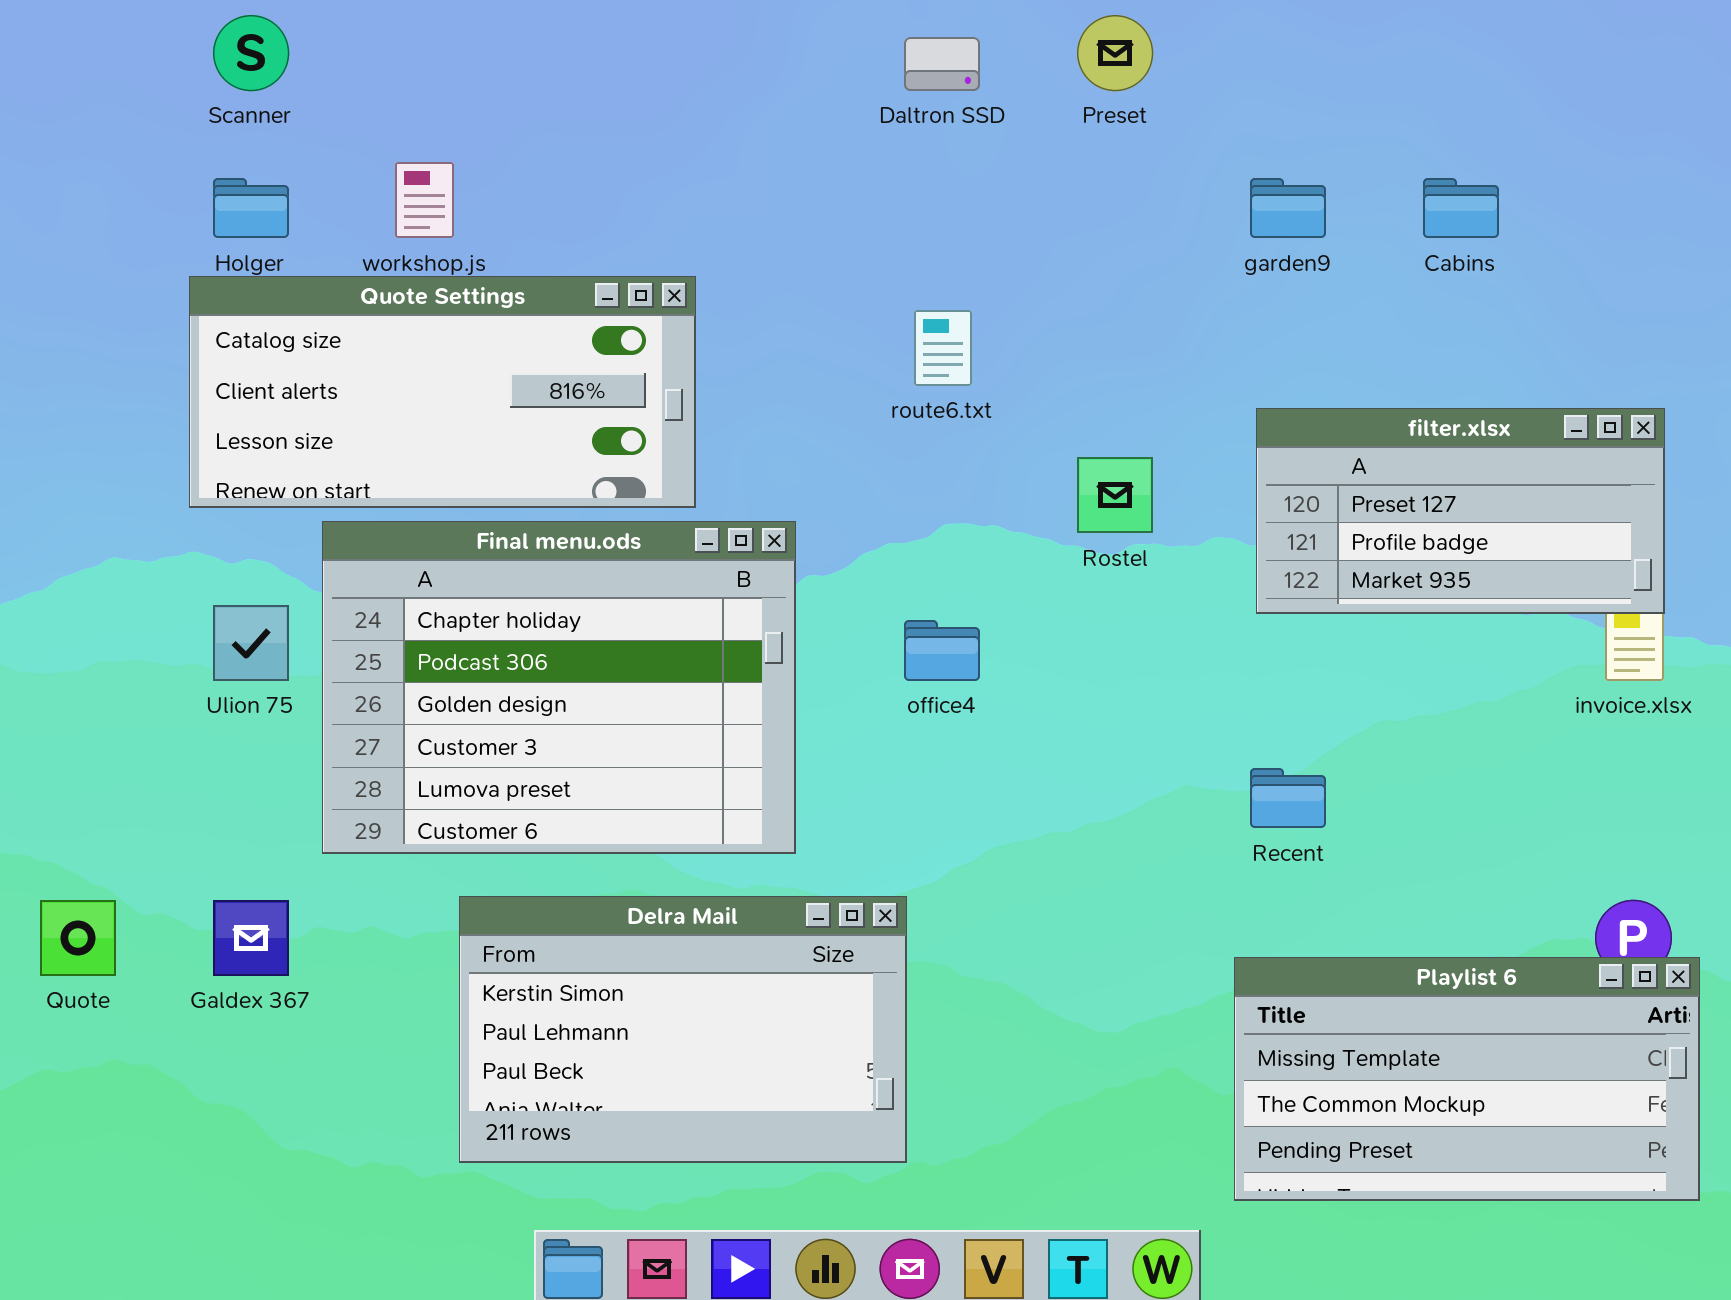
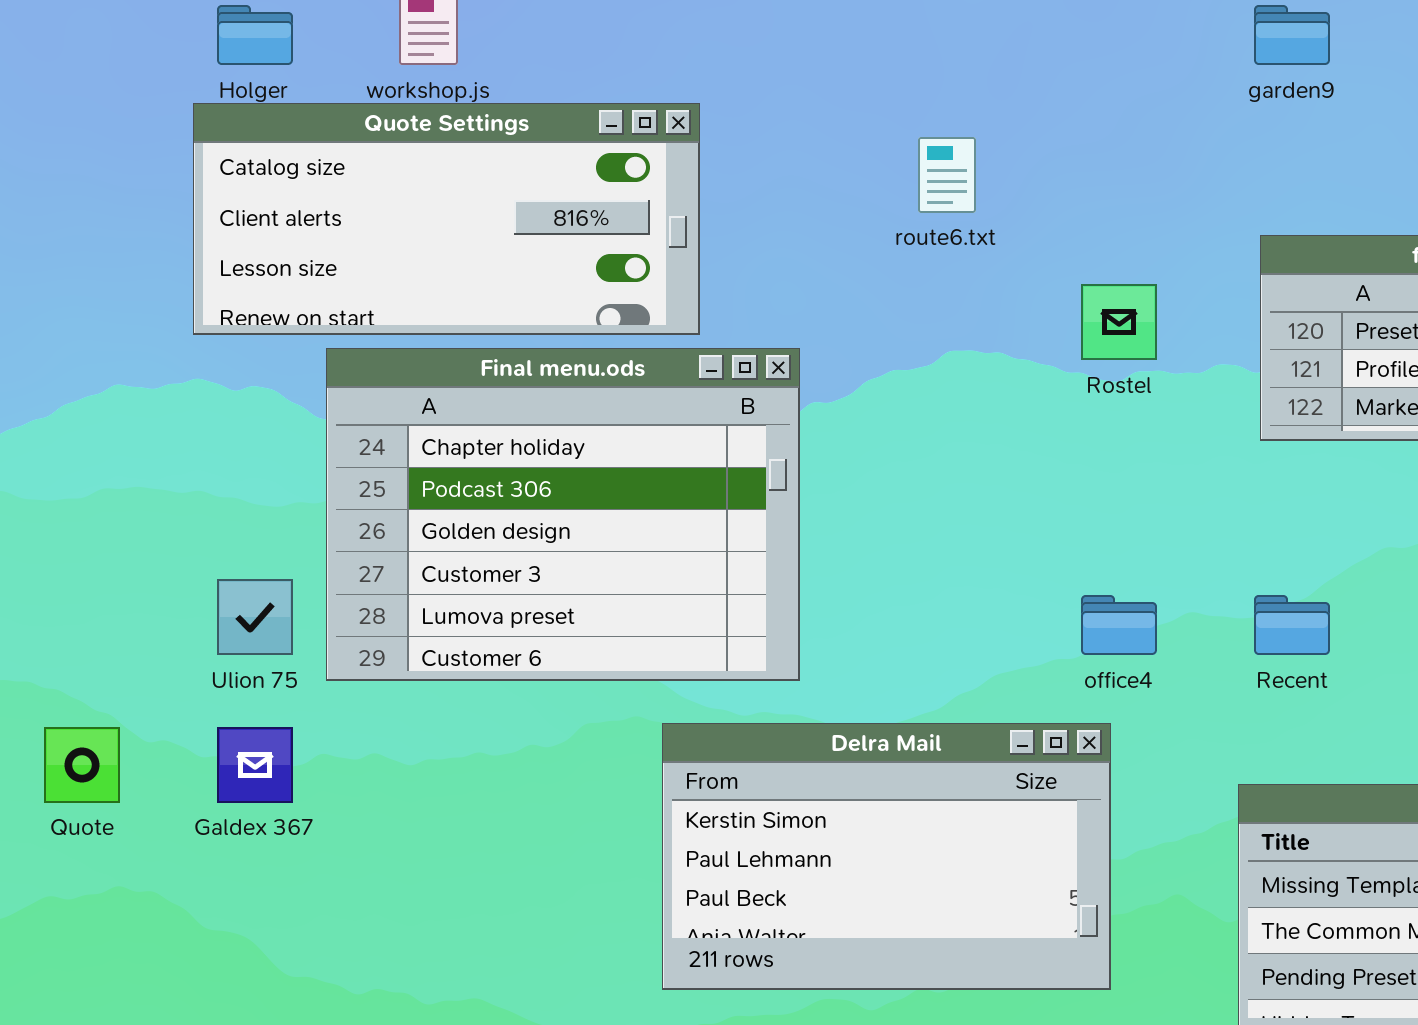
Ulion 75: [213,605,289,681] -> [217,579,293,655], moved
office4: [904,620,980,681] -> [1081,595,1157,655], moved
Delra Mail: [459,896,907,1163] -> [662,723,1111,990], moved

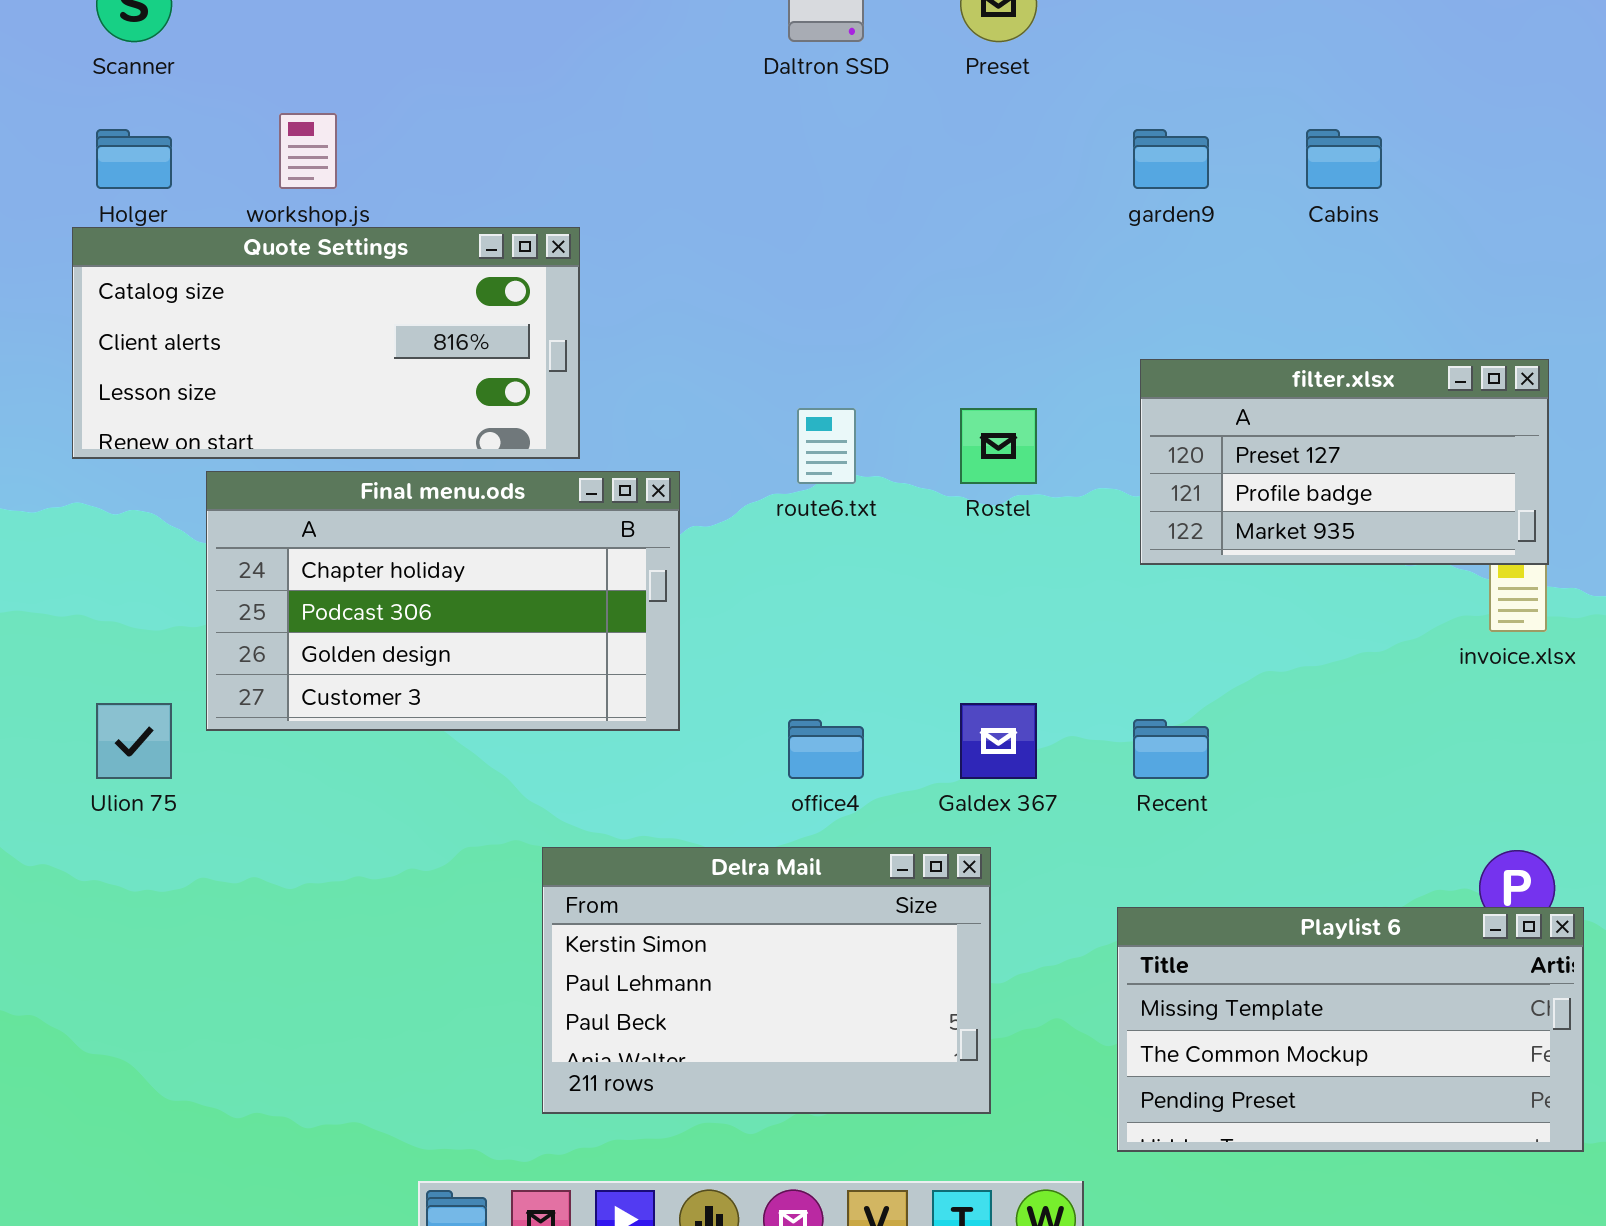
route6.txt: [918,137,976,213] -> [797,408,856,484], moved
Final menu.ods: [326,348,800,681] -> [206,471,680,731], resized
office4: [1081,595,1157,655] -> [788,719,864,779], moved
Galdex 367: [217,727,293,803] -> [960,703,1037,779], moved

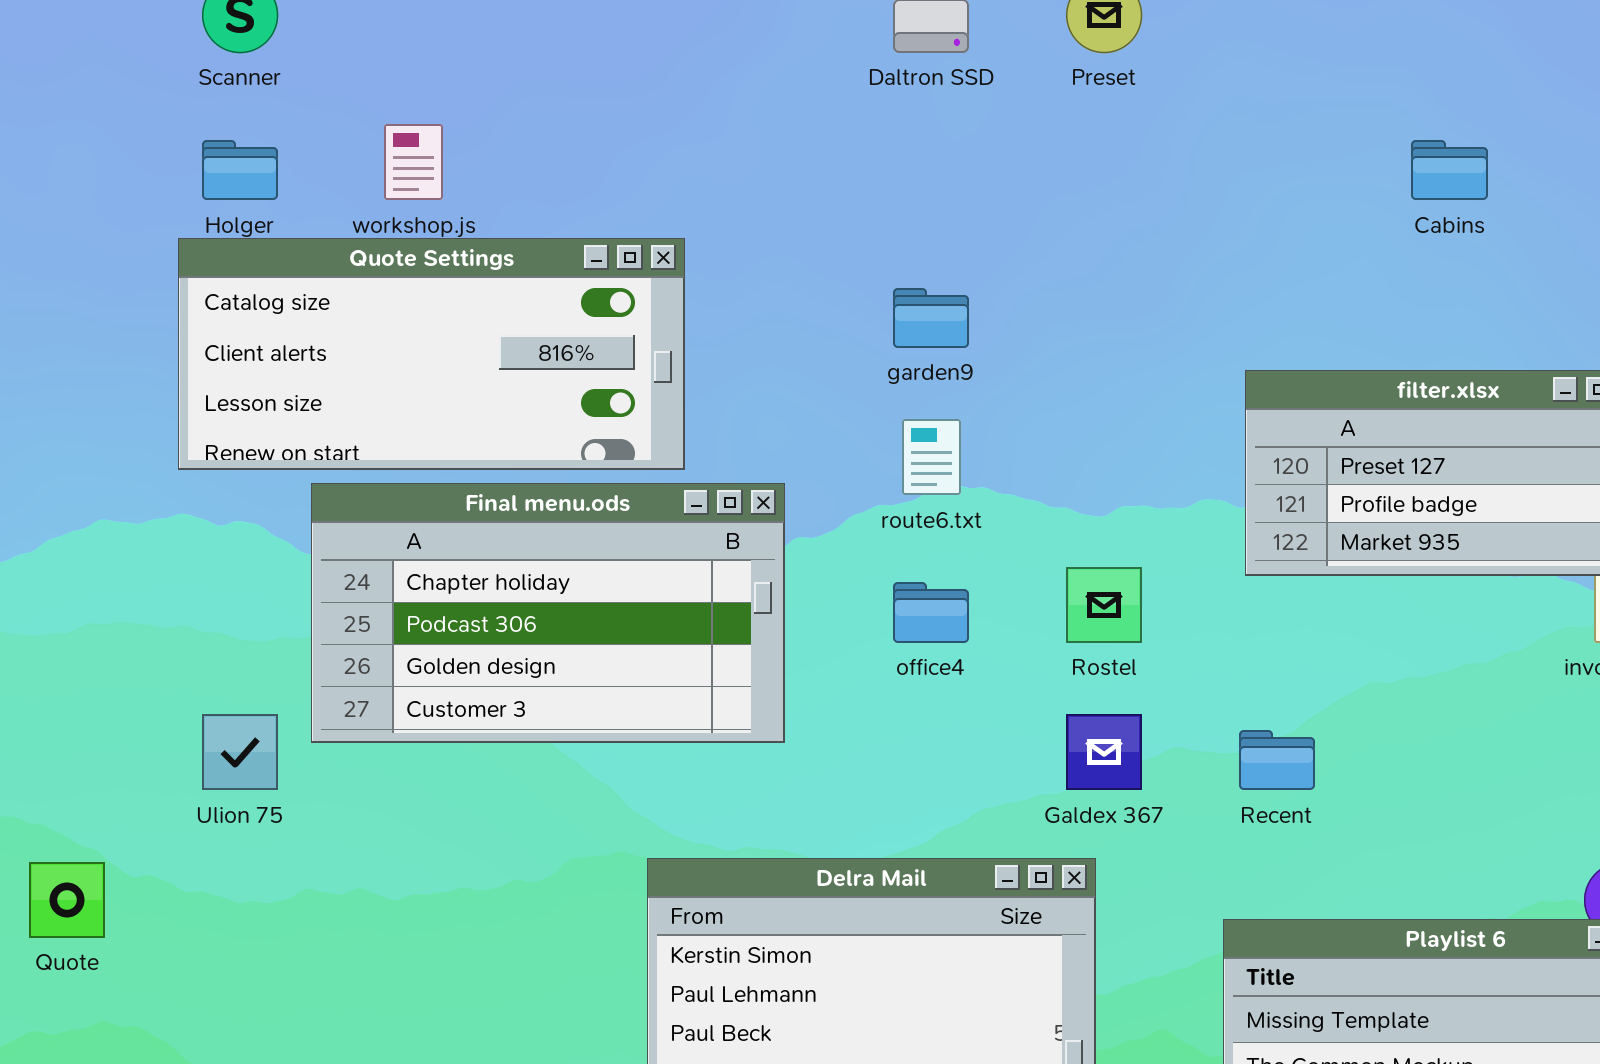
garden9: [1133,129,1209,189] -> [893,288,969,348], moved
Rostel: [960,408,1037,484] -> [1066,567,1142,643], moved
office4: [788,719,864,779] -> [893,582,969,643], moved

